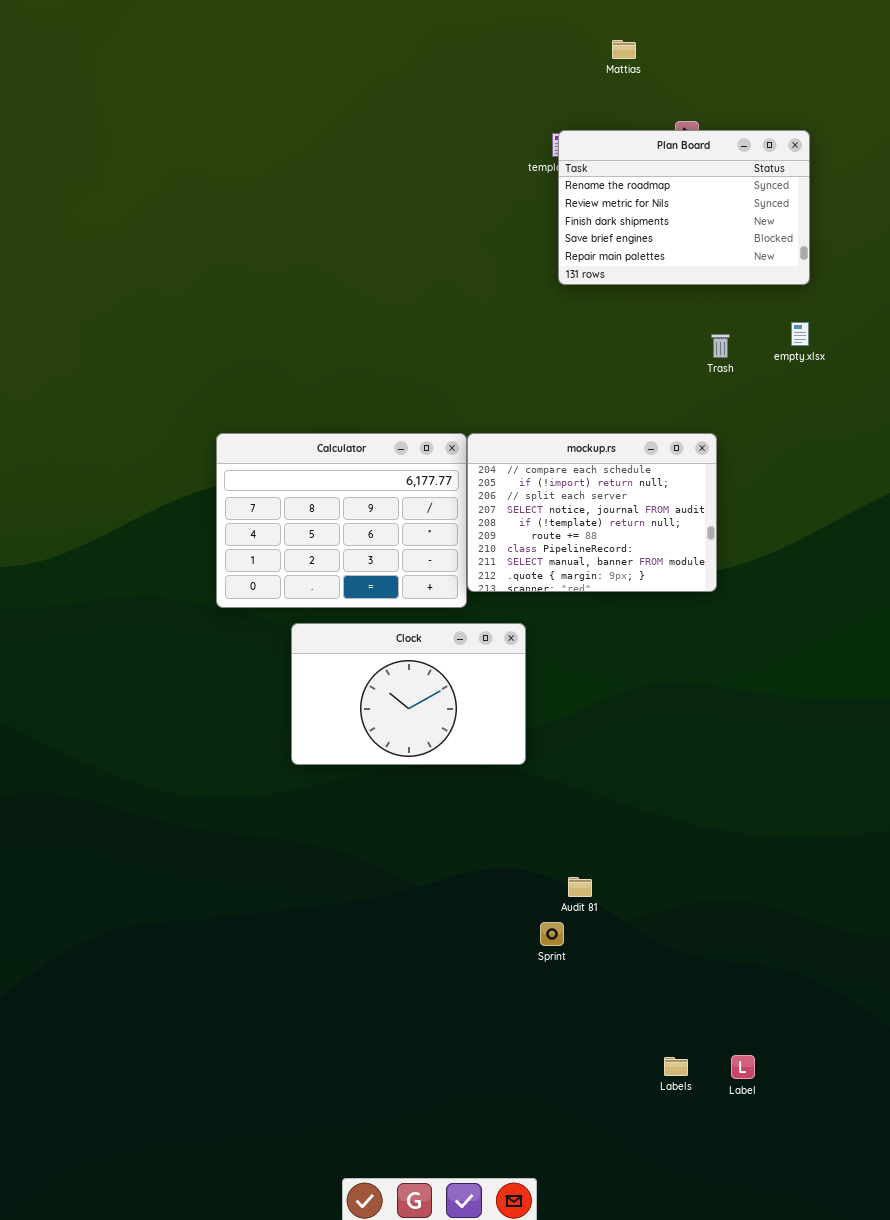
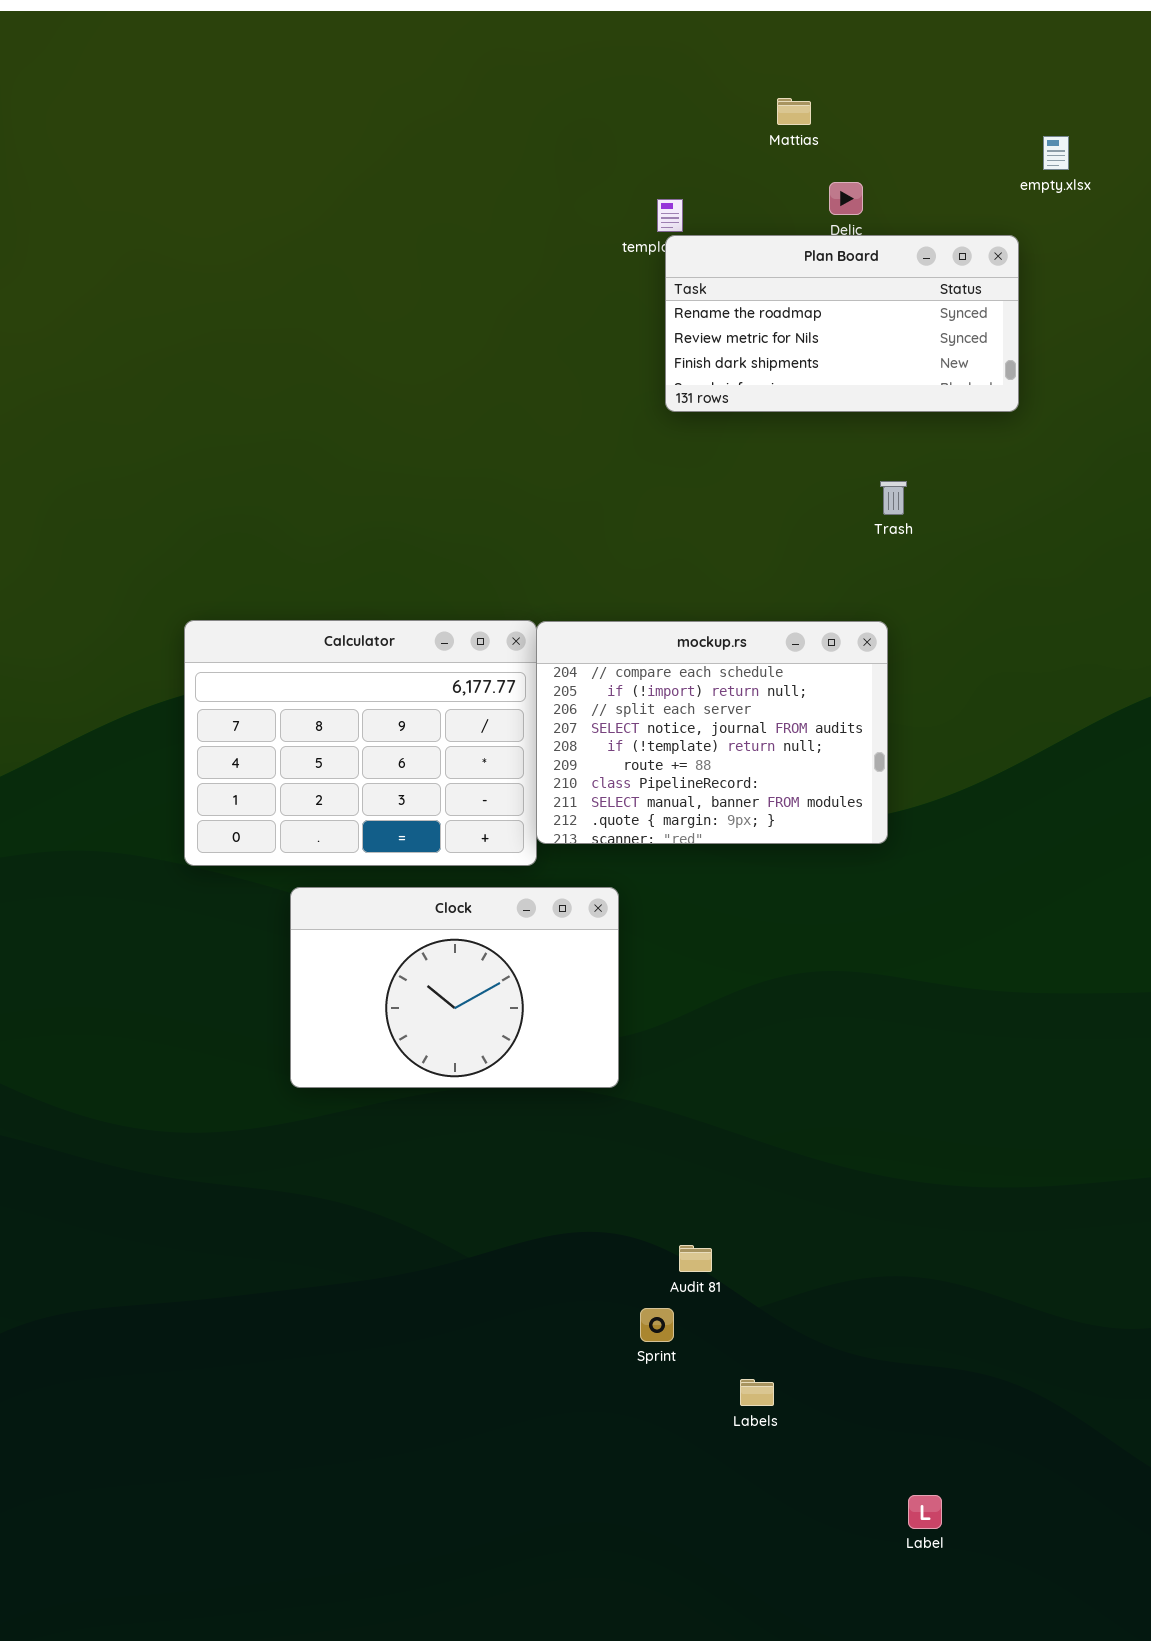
Mattias: [612,40,636,59] -> [777,98,811,125], moved
Plan Board: [558,130,810,285] -> [665,235,1019,412], resized
empty.xlsx: [791,322,809,346] -> [1043,136,1069,170], moved
Labels: [664,1057,688,1076] -> [740,1379,774,1406], moved

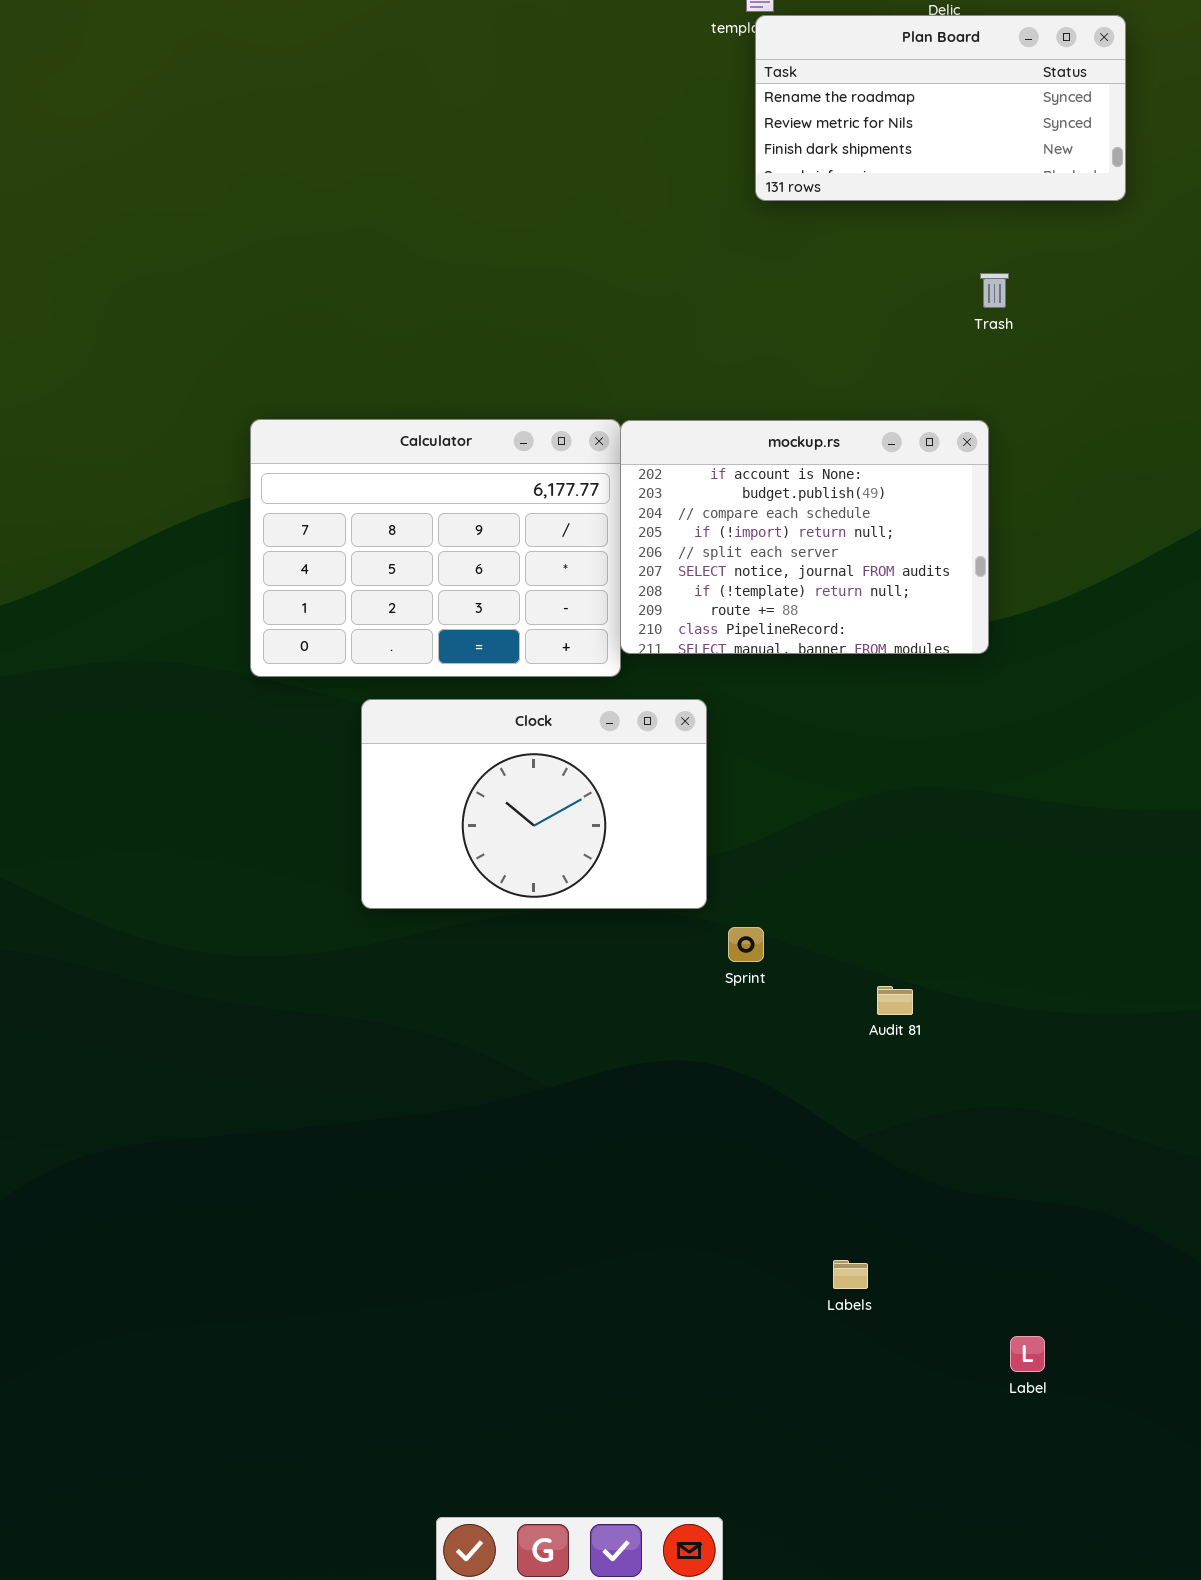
mockup.rs: [536,621,888,844] -> [620,420,989,654], scrolled up 2 rows
Audit 81: [679,1245,712,1272] -> [877,986,913,1015], moved
Sprint: [640,1308,674,1342] -> [728,927,764,962], moved
Labels: [740,1379,774,1406] -> [833,1260,868,1289], moved

